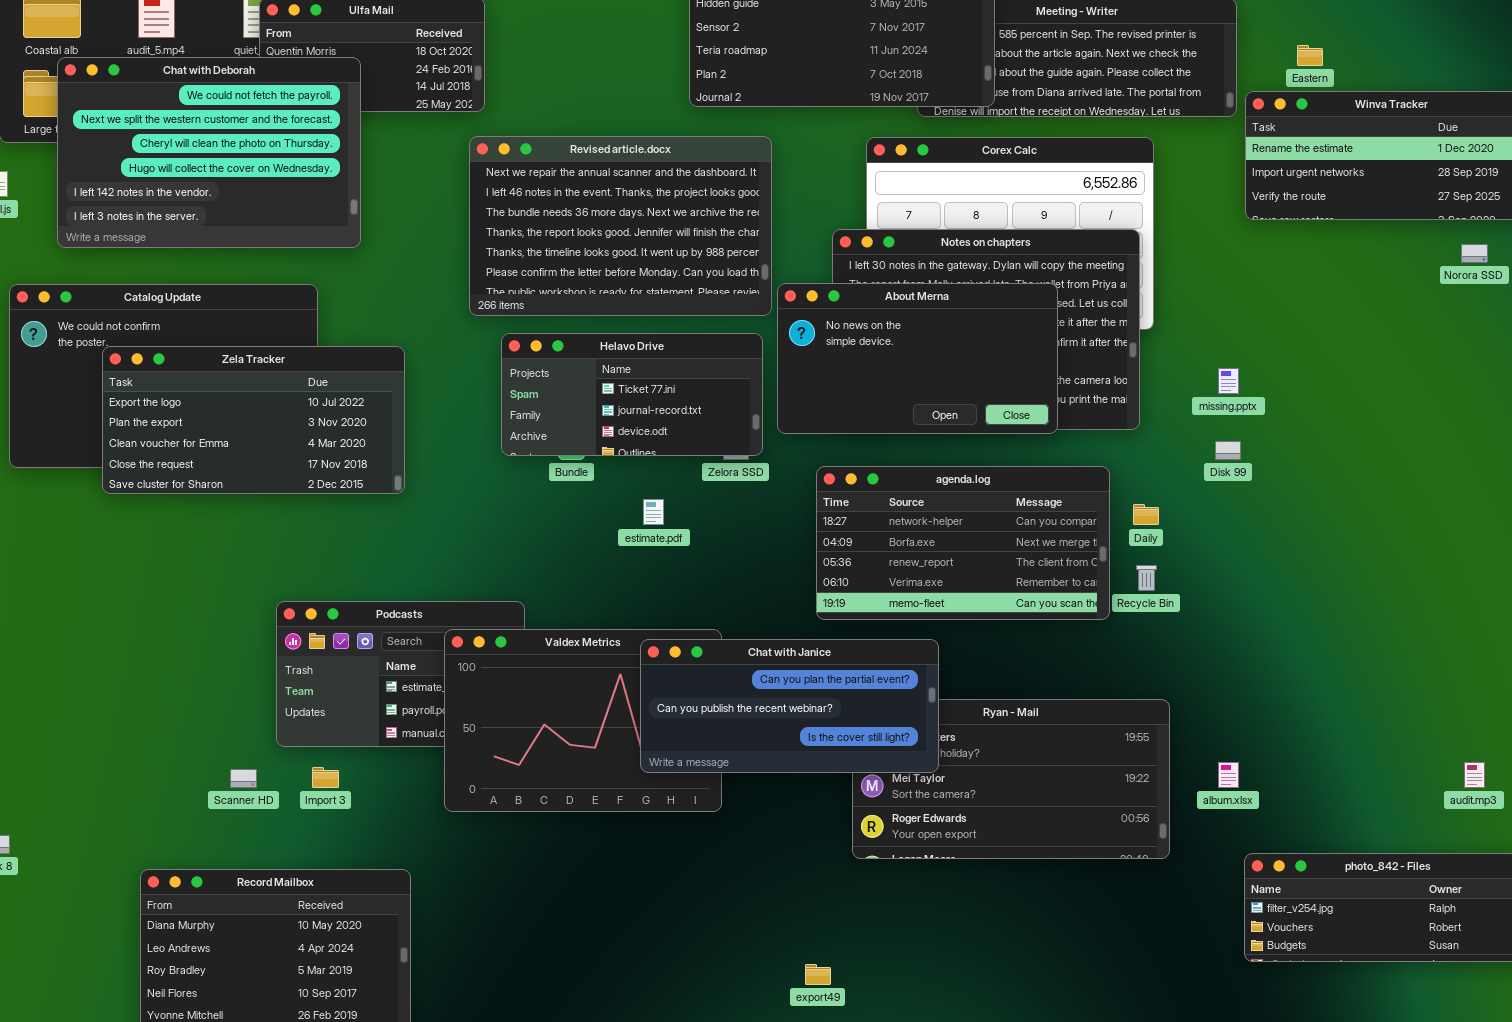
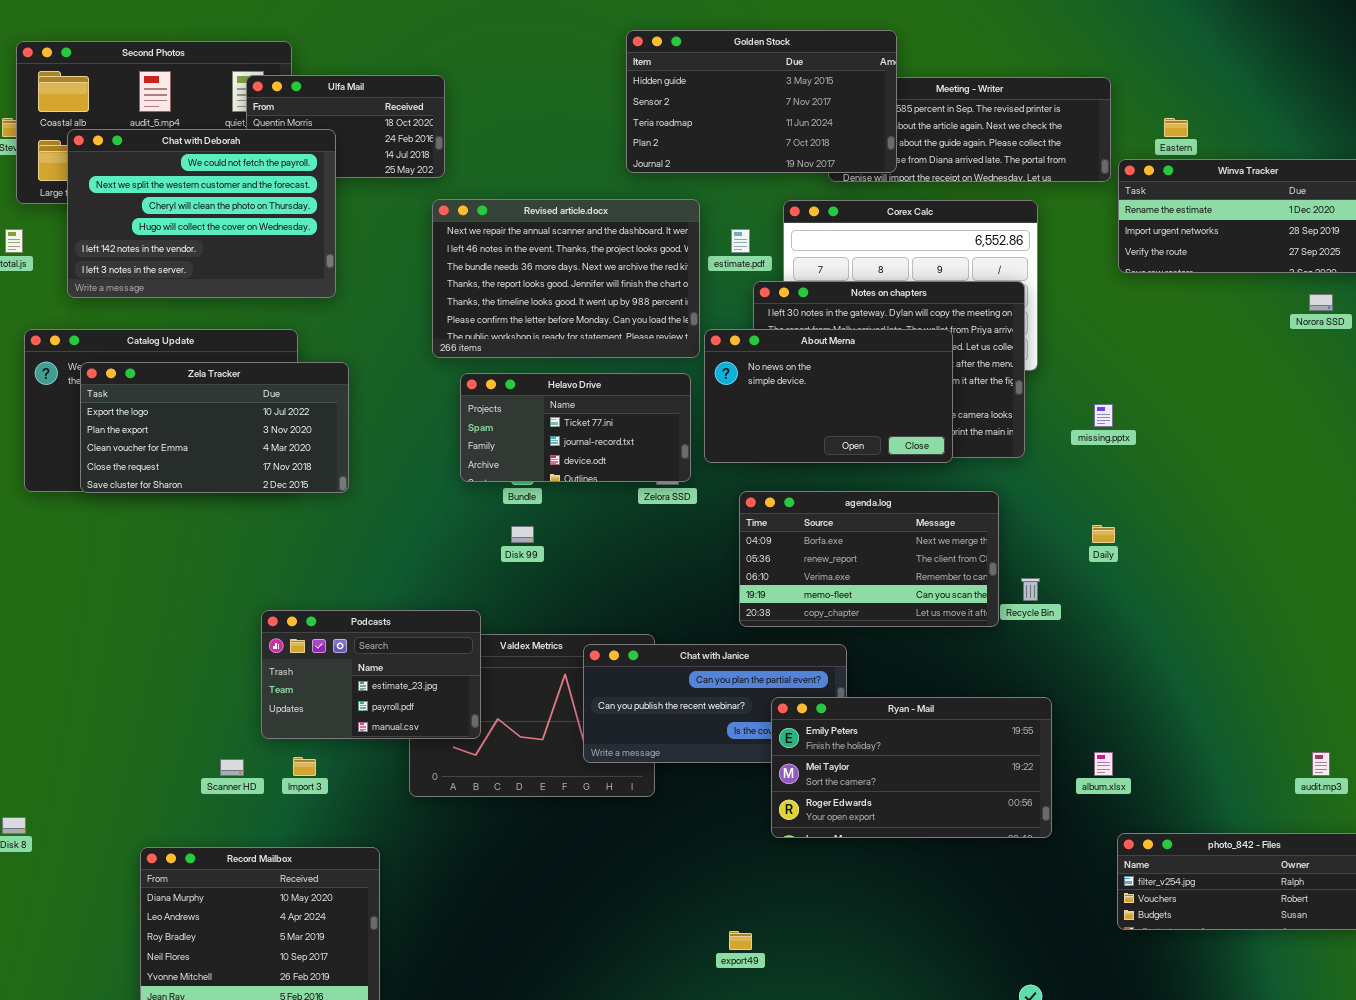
Zela Tracker: [102,346,405,494] -> [80,362,349,493], moved
Disk 99: [1215,441,1241,460] -> [511,526,534,543], moved
agenda.log: [816,466,1110,620] -> [739,491,999,627], scrolled down 1 row
estimate.pdf: [643,499,664,525] -> [731,229,750,253], moved
Daily: [1133,504,1159,525] -> [1092,525,1115,543], moved
Podcasts: [276,601,525,747] -> [261,610,481,739], raised
Ryan - Mail: [852,699,1170,859] -> [771,697,1052,838], raised

